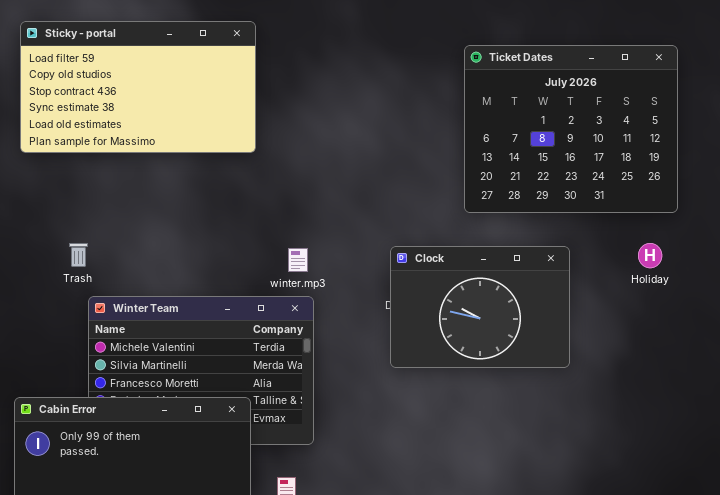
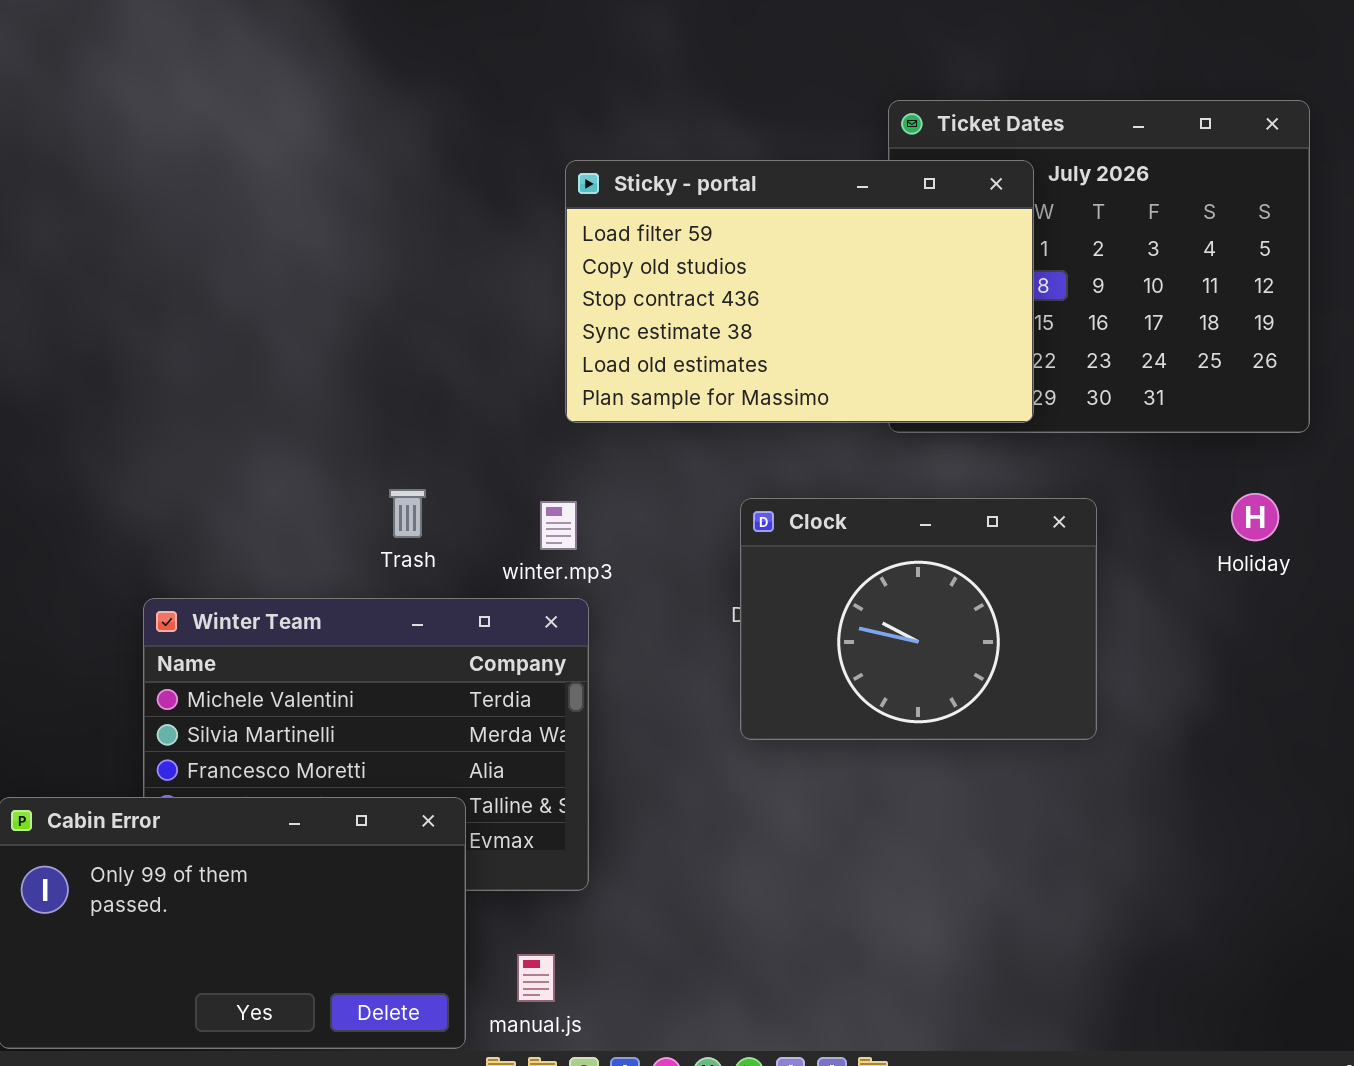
Sticky - portal: [20,21,256,153] -> [565,160,1034,423], moved
Trash: [69,243,88,267] -> [389,489,426,538], moved

